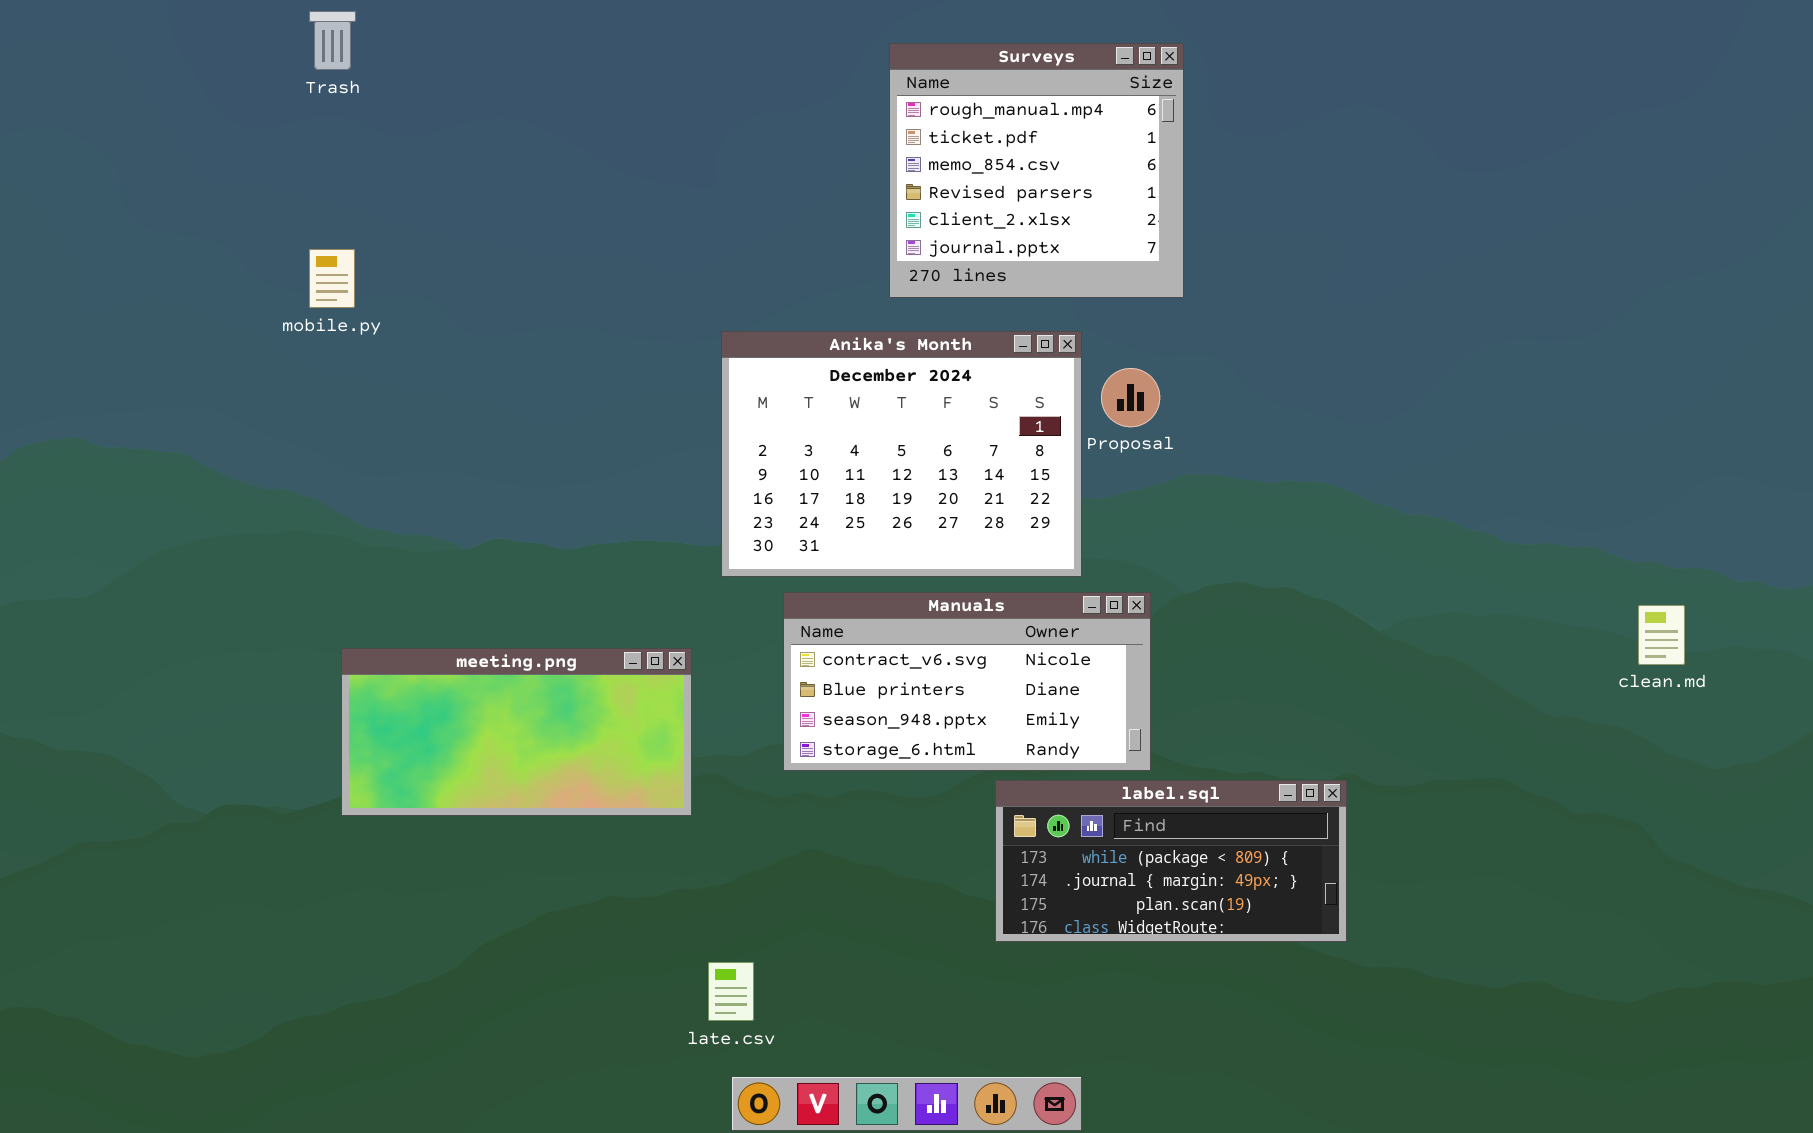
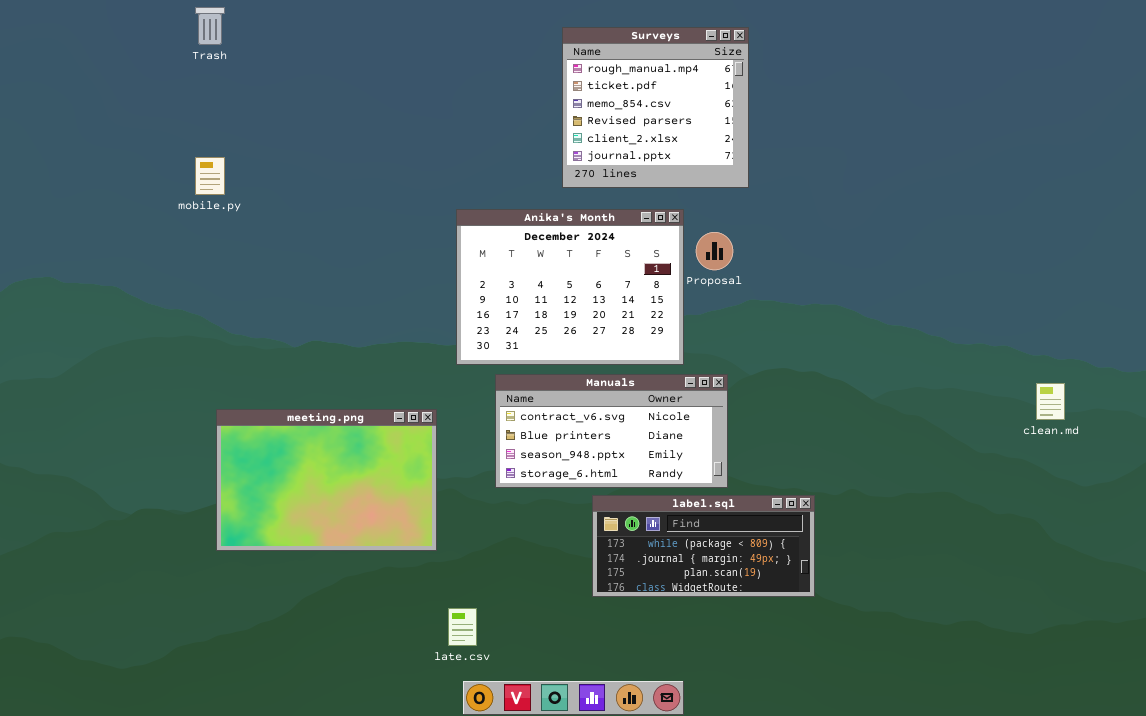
meeting.png: [341,648,692,816] -> [216,409,437,551], resized
label.sql: [995,780,1347,942] -> [592,495,815,597], moved

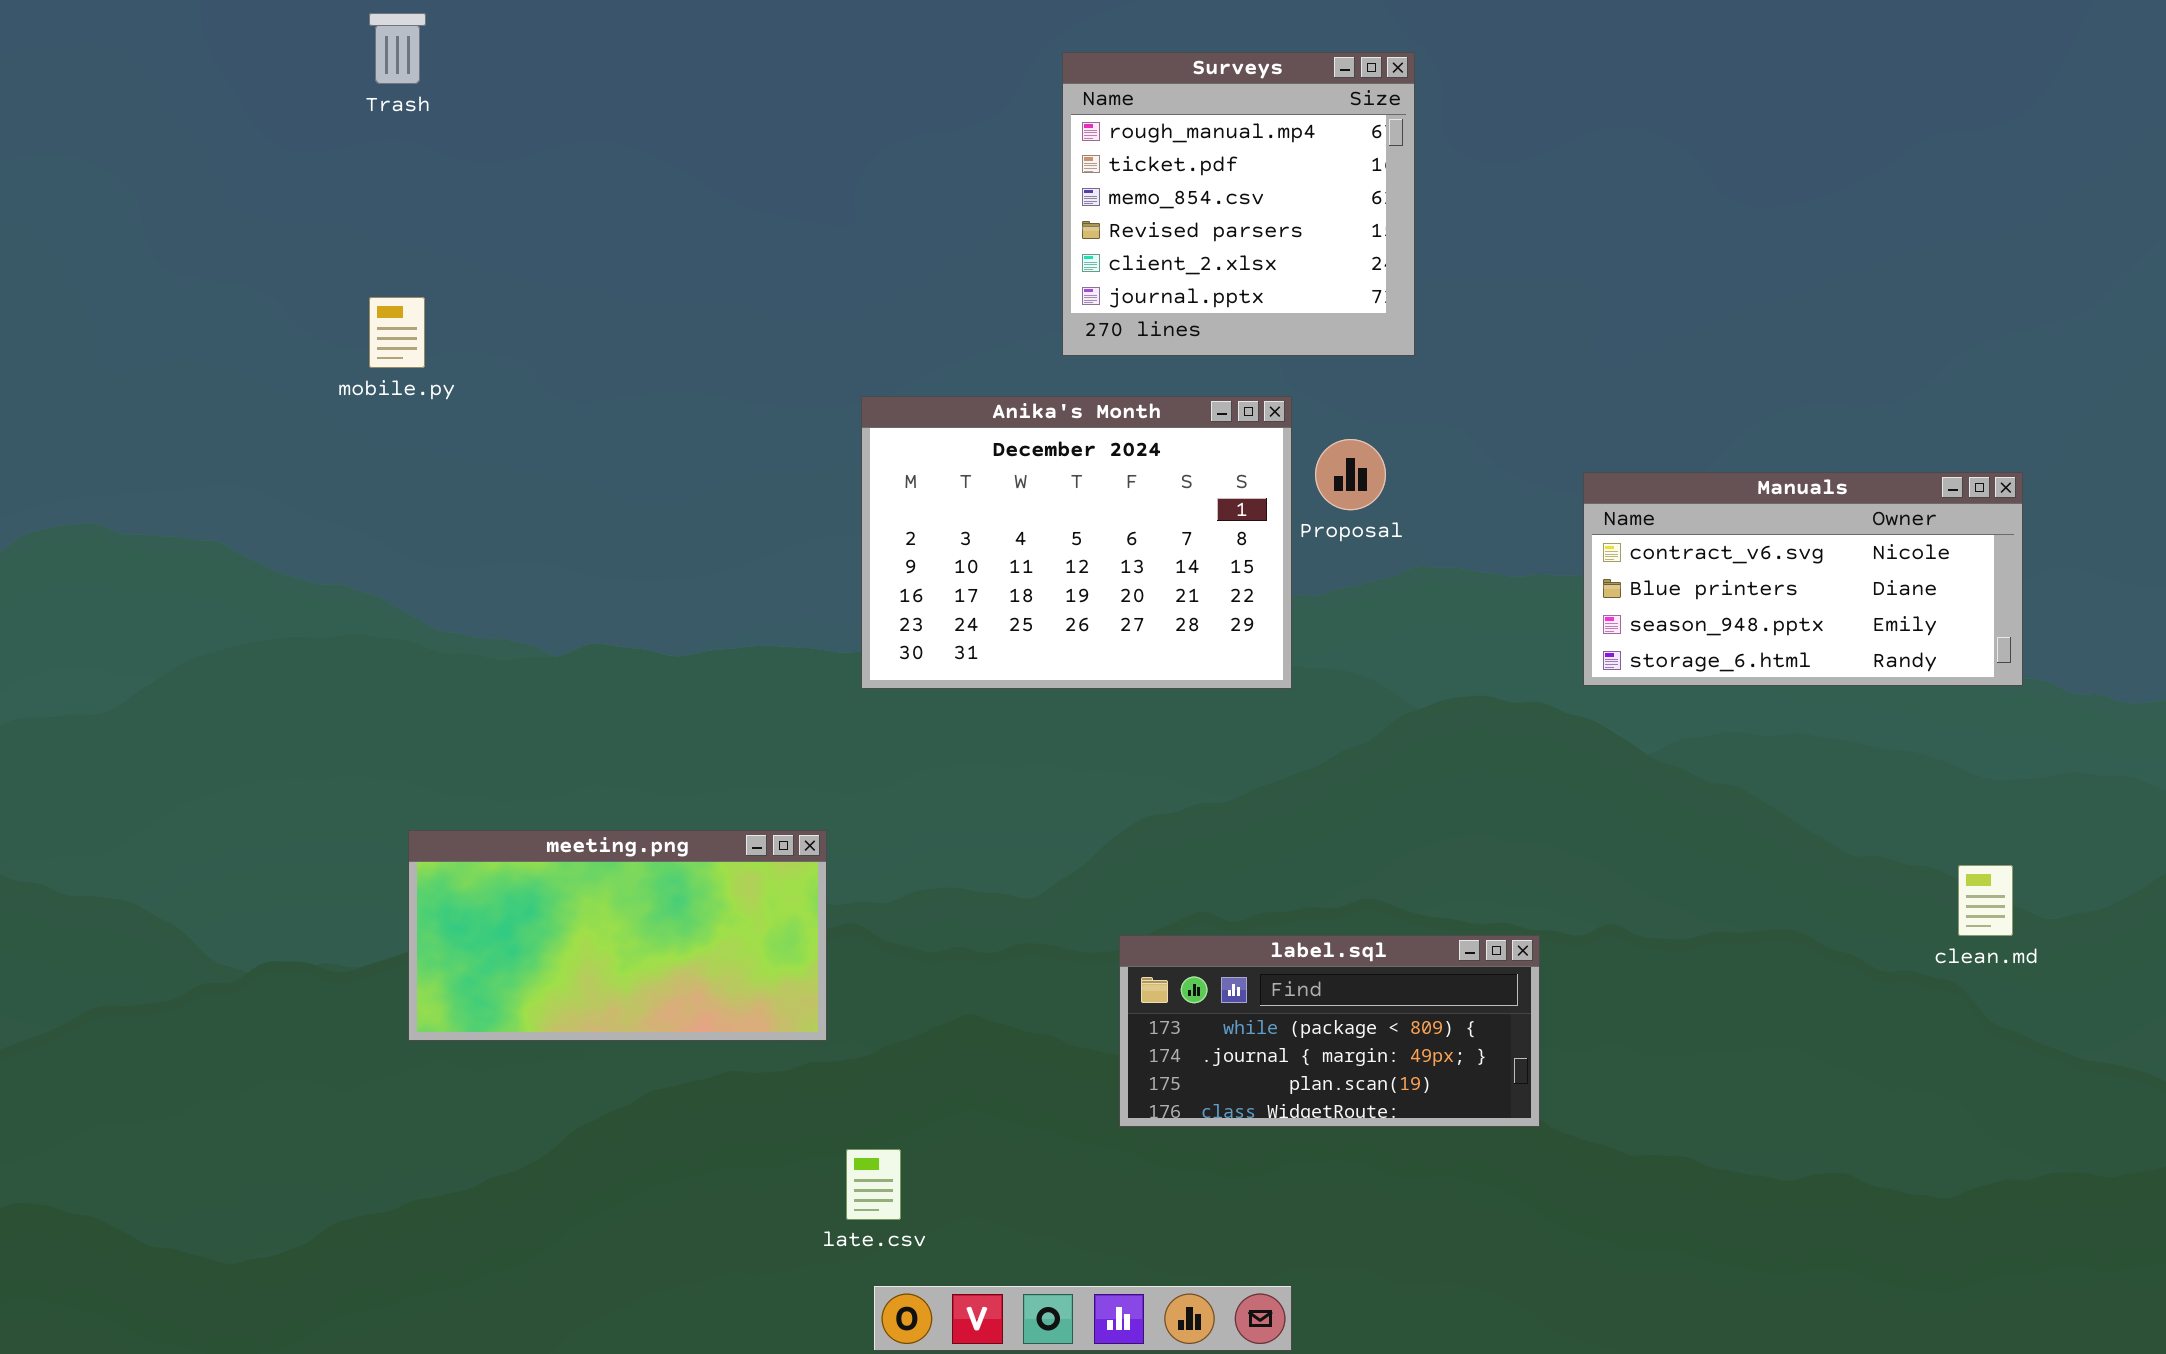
Manuals: [495,374,728,488] -> [1583,472,2023,686], moved
clean.md: [1036,383,1065,420] -> [1958,865,2013,936], moved
meeting.png: [216,409,437,551] -> [408,830,827,1041], resized

